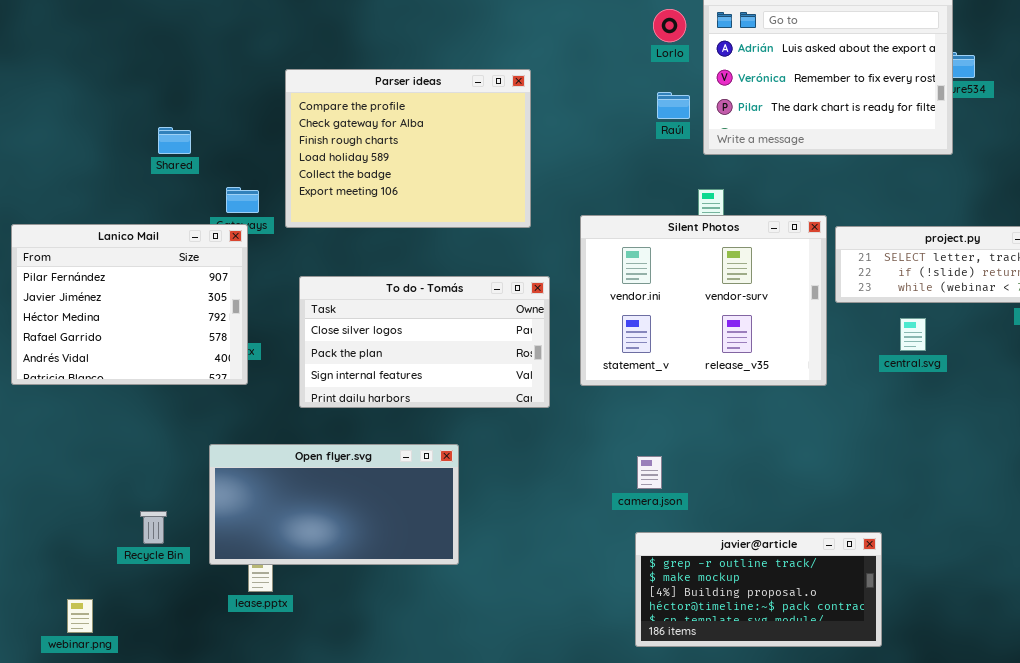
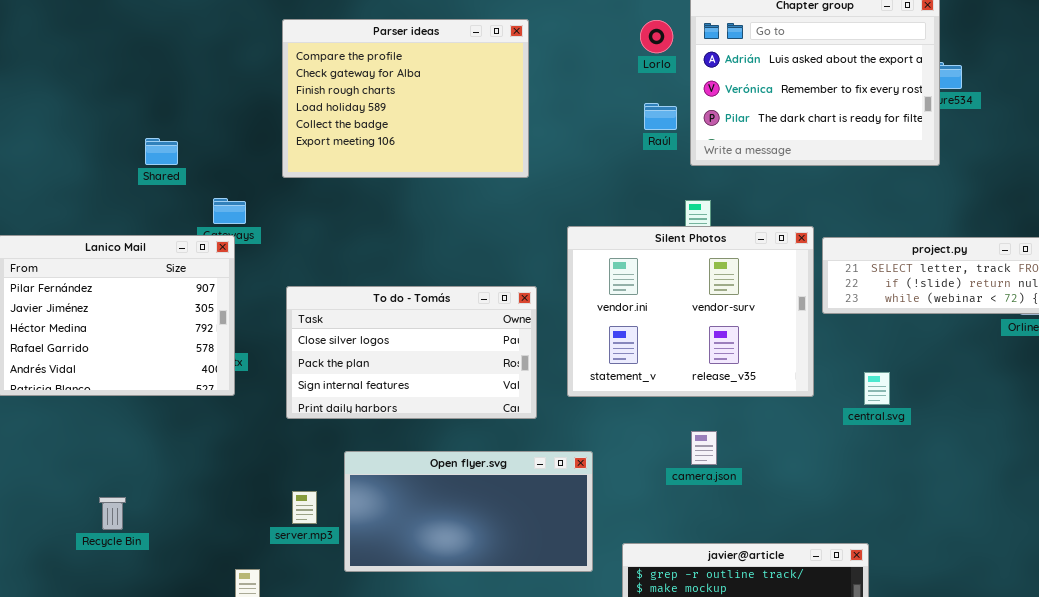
Parser ideas: [285,69,531,228] -> [282,19,529,178], moved
central.svg: [900,318,926,351] -> [864,372,890,405], moved
Open flyer.svg: [209,444,459,565] -> [344,451,593,572], moved
camera.json: [637,456,662,489] -> [691,431,717,465], moved
Recycle Bin: [140,511,167,544] -> [99,497,126,530], moved

